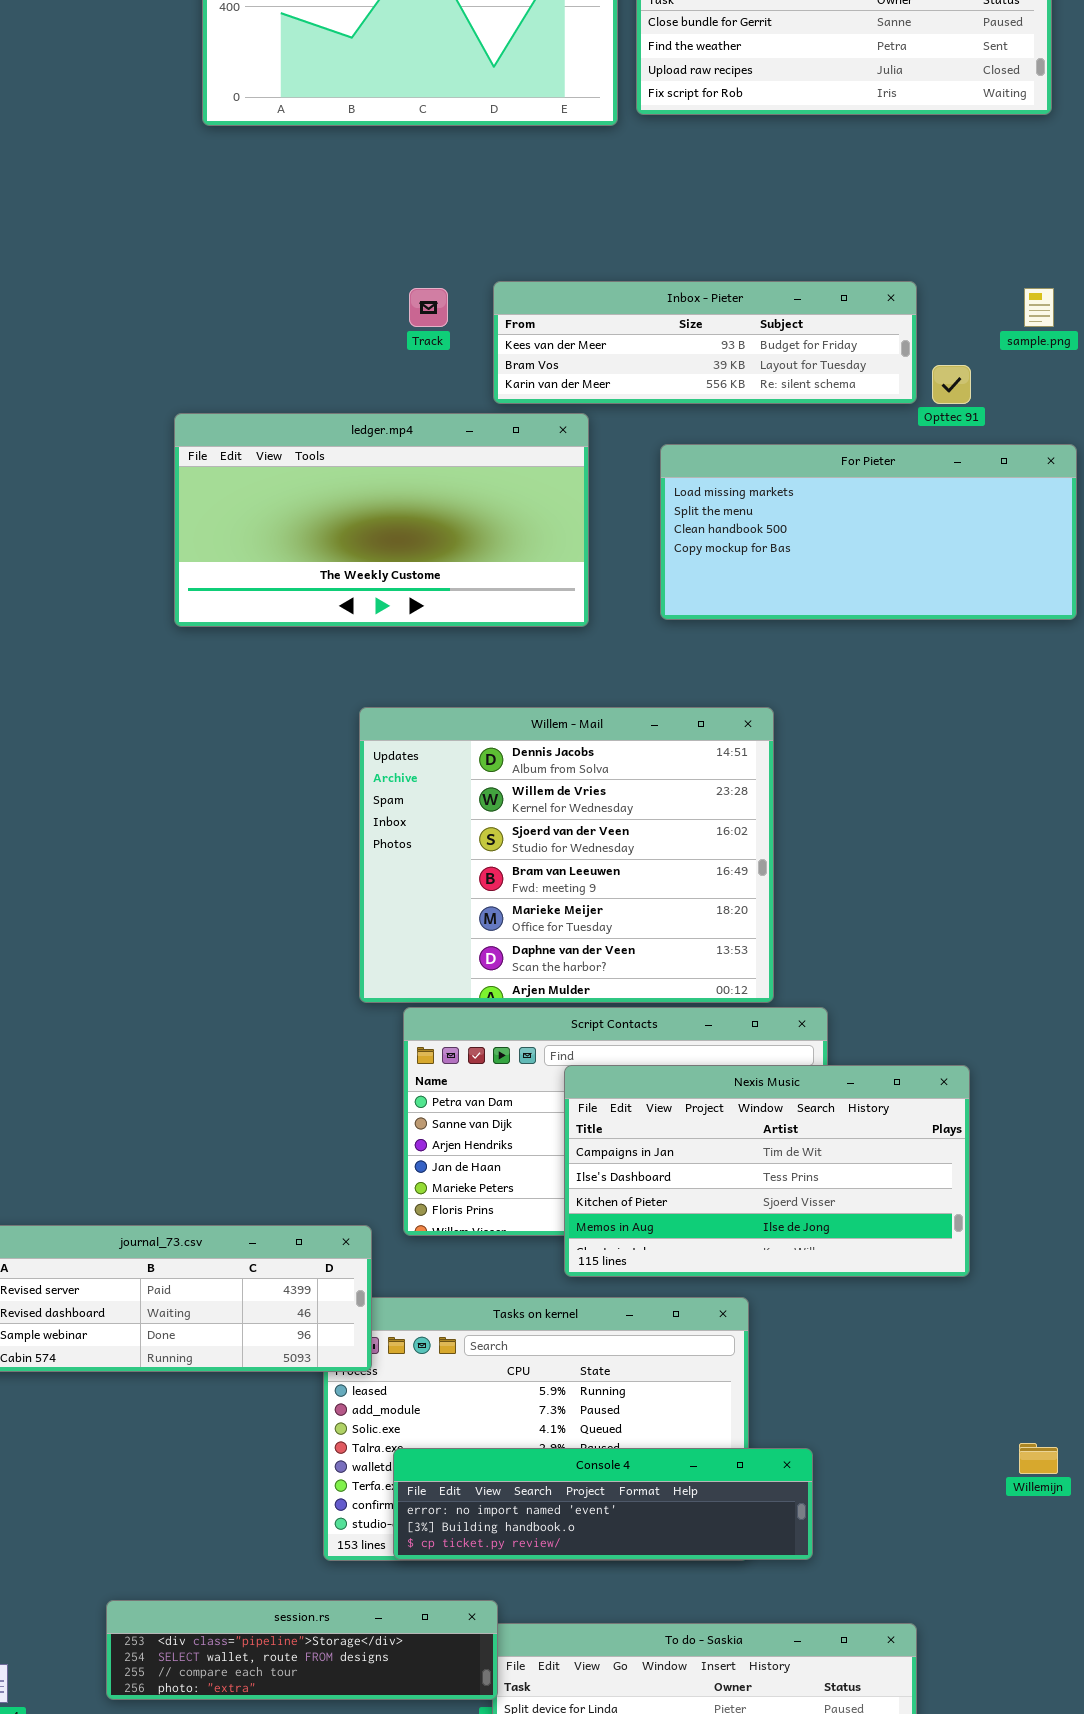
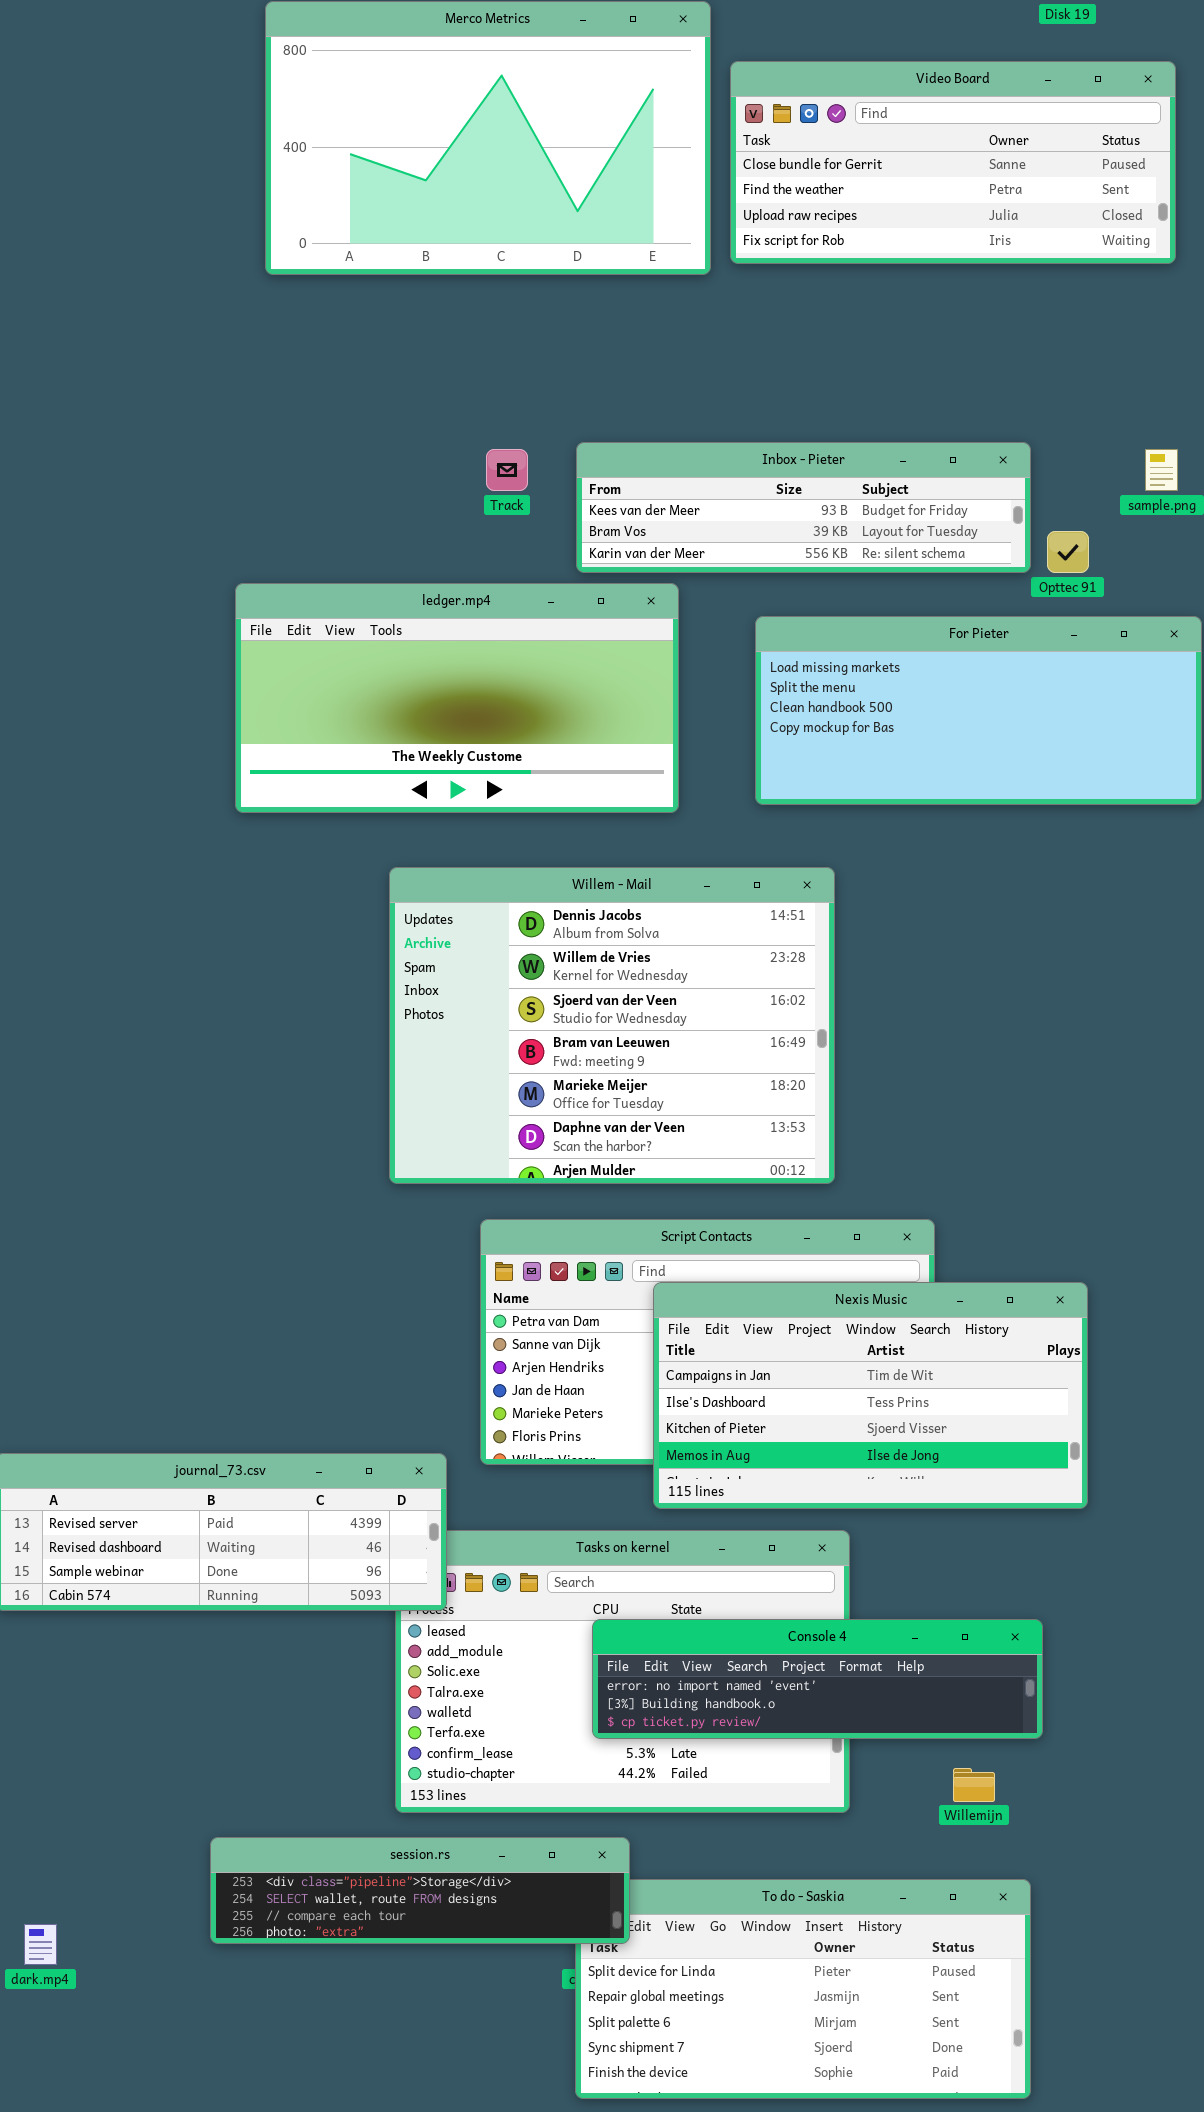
Willem - Mail: [359,707,774,1003] -> [389,867,835,1184], moved
Willemijn: [1019,1443,1058,1474] -> [953,1768,995,1802], moved
Console 4: [393,1448,813,1560] -> [592,1619,1043,1739], moved
session.rs: [106,1600,498,1700] -> [210,1837,630,1944], moved

